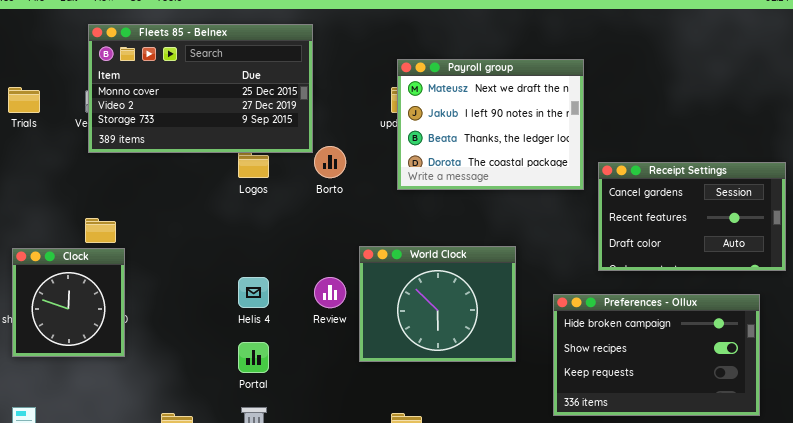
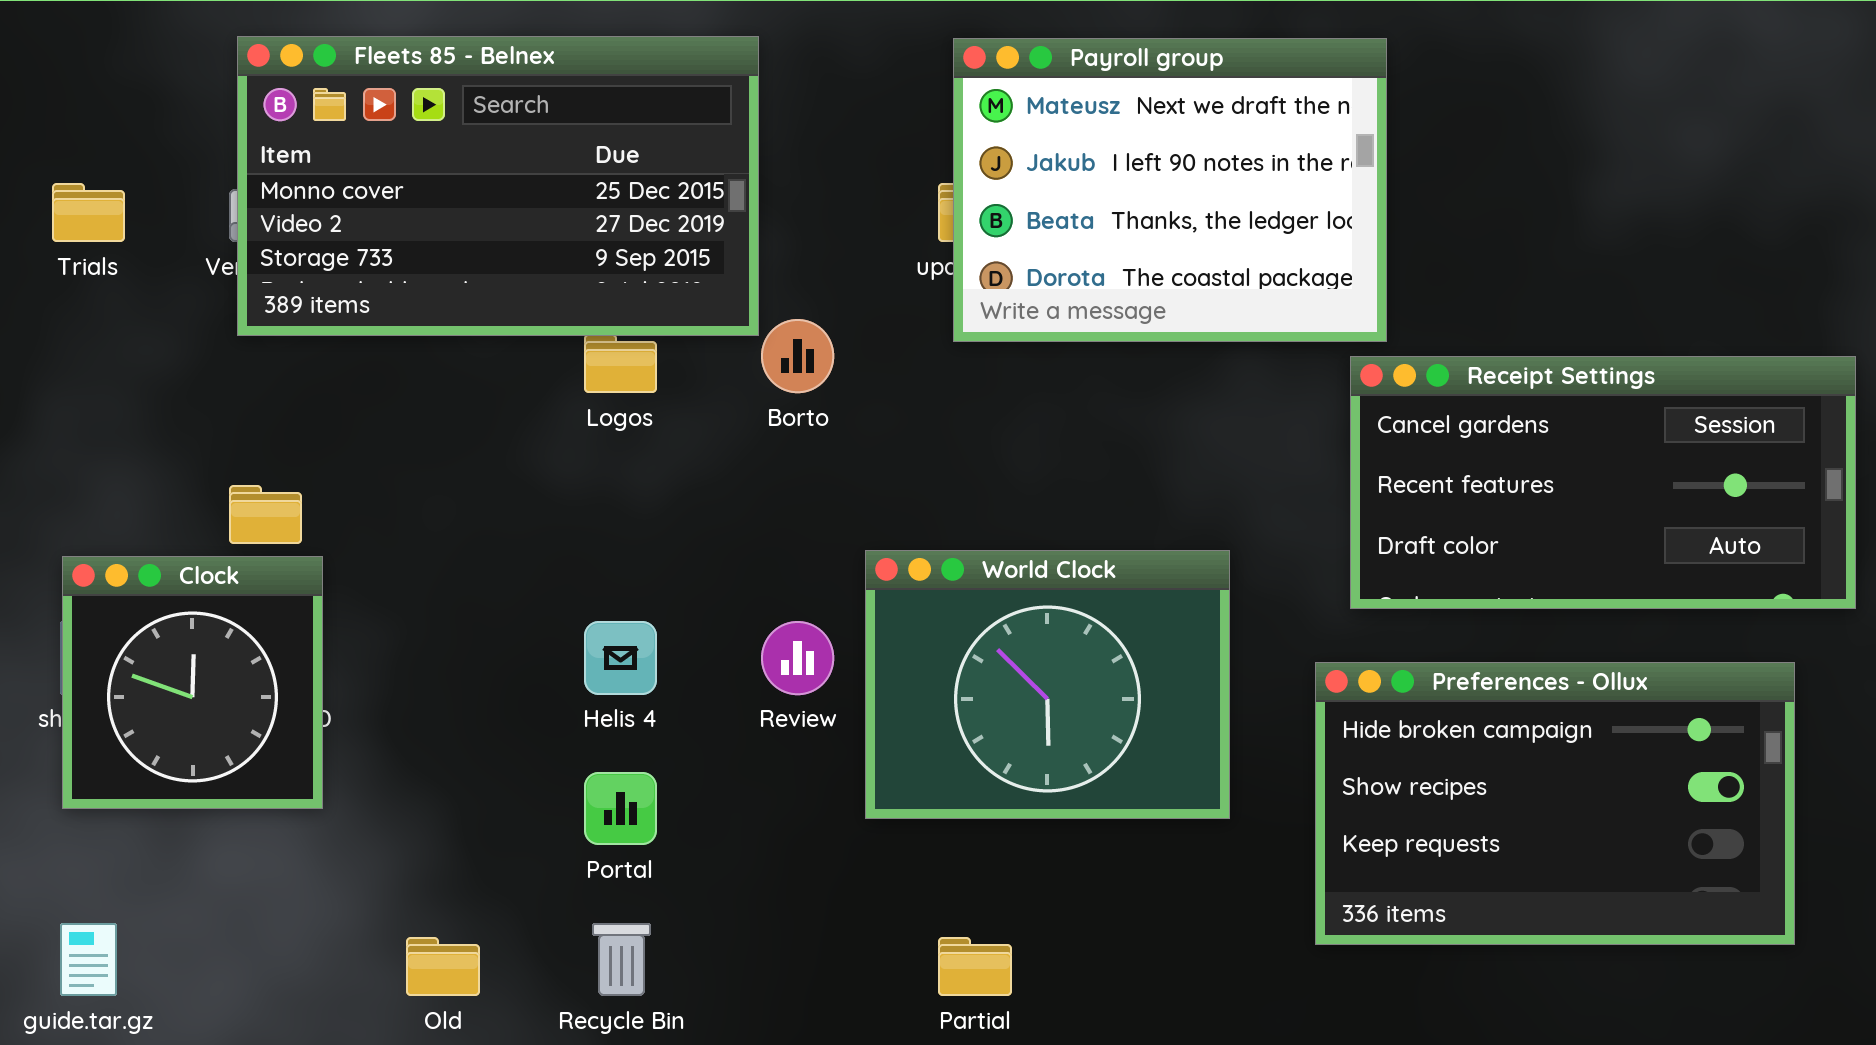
Payroll group: [397,59,584,190] -> [953,38,1387,342], moved
Receipt Settings: [598,162,786,271] -> [1350,356,1856,609], resized

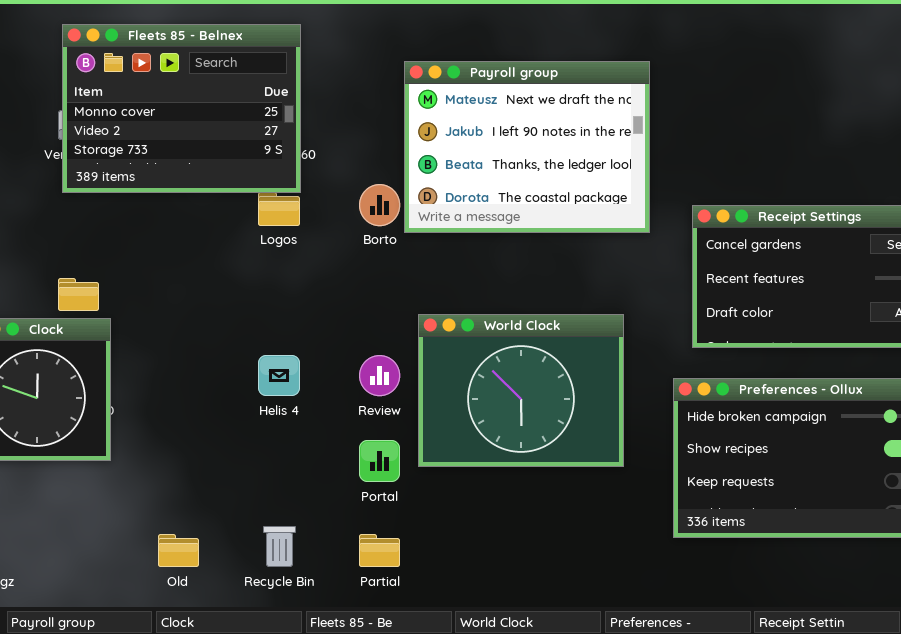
Fleets 85 - Belnex: [237,36,759,336] -> [62,24,301,193], resized
Payroll group: [953,38,1387,342] -> [404,61,650,233], moved
Portal: [584,772,657,845] -> [359,440,400,482], moved
Partial: [938,937,1012,996] -> [359,534,400,567], moved

